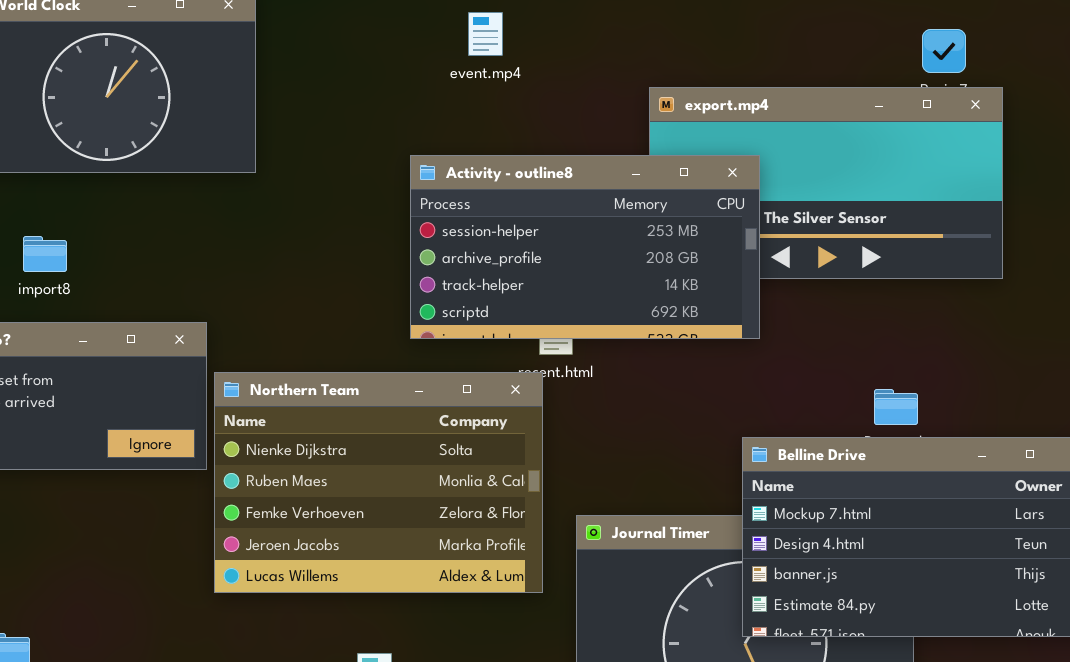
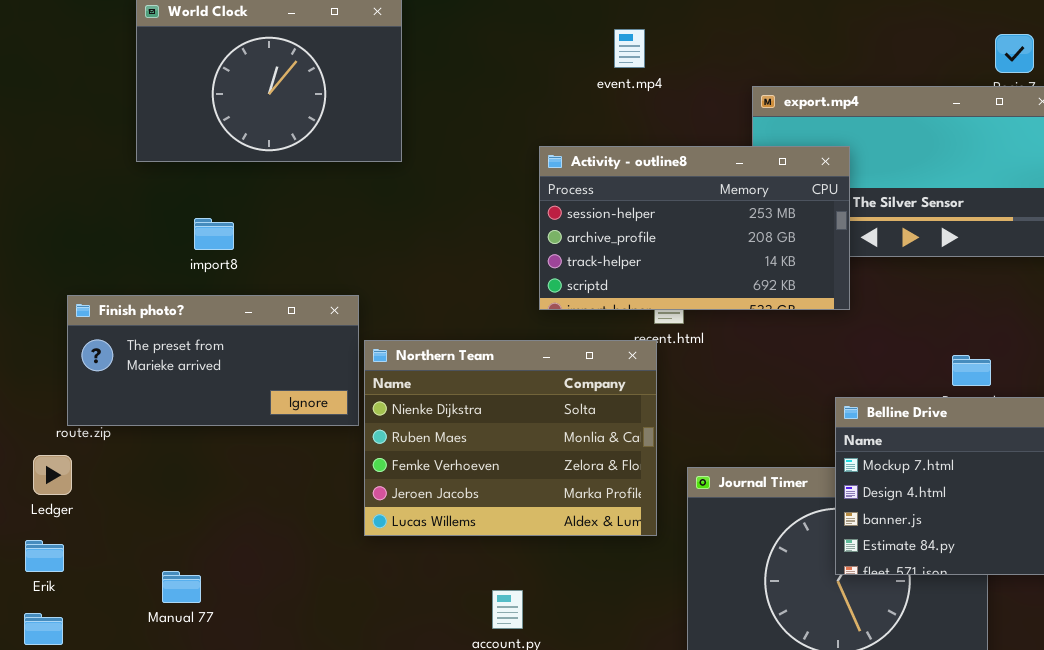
event.mp4: [468,12,503,56] -> [614,29,645,68], moved

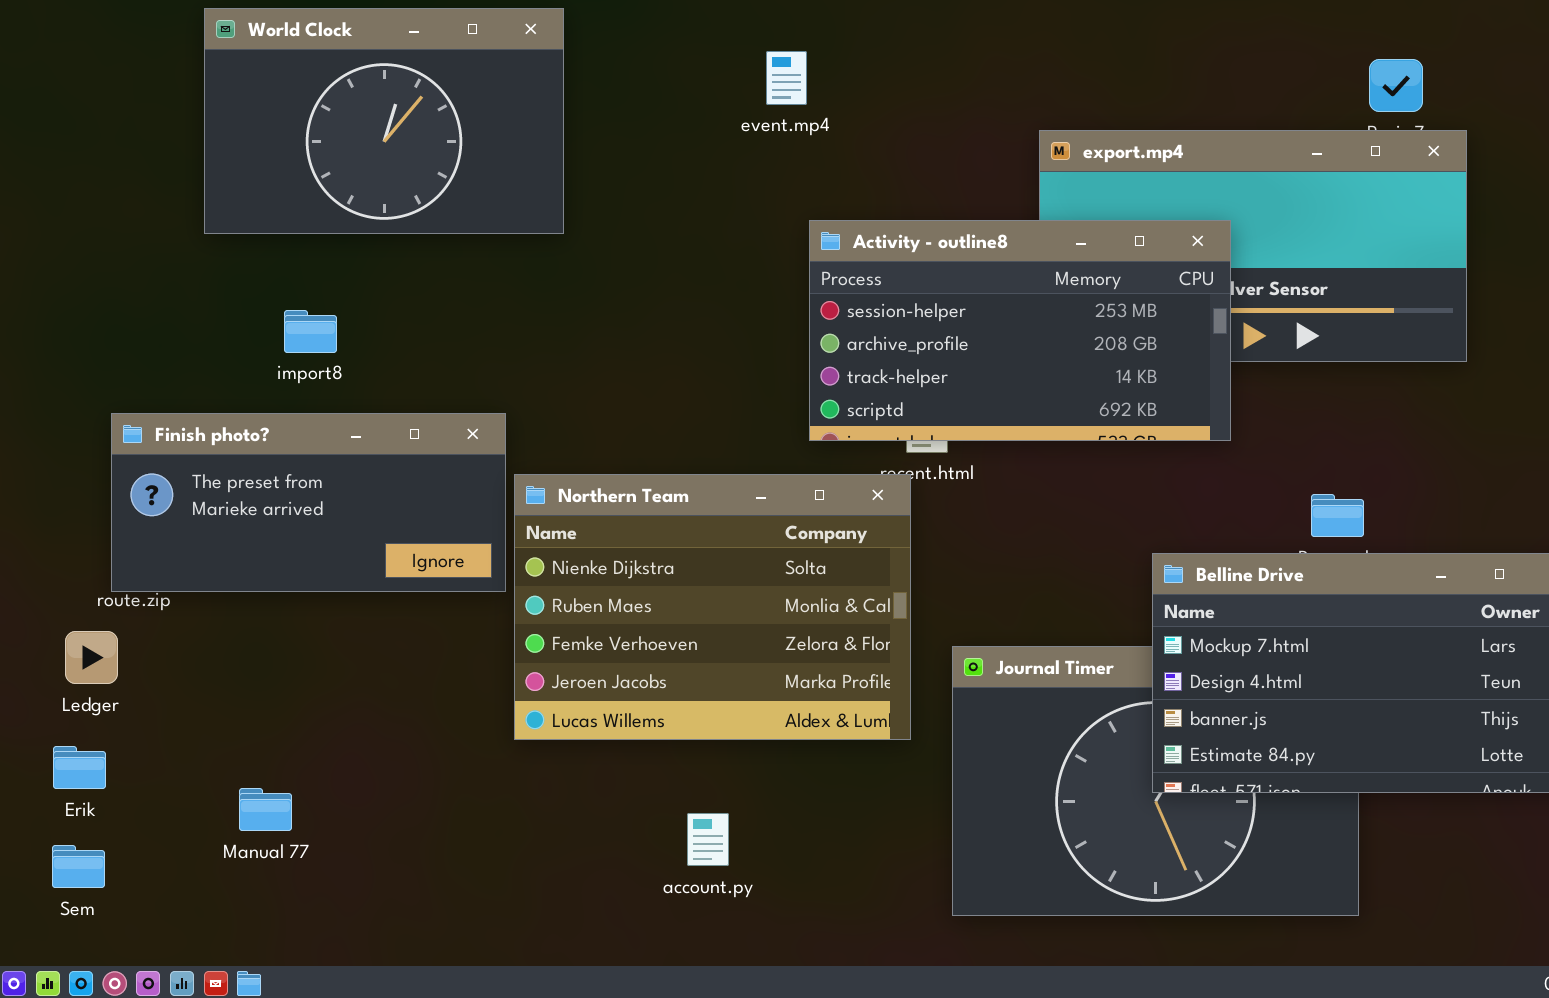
event.mp4: [614,29,645,68] -> [766,51,807,105], moved
Activity - outline8: [539,146,850,310] -> [809,220,1231,441], moved

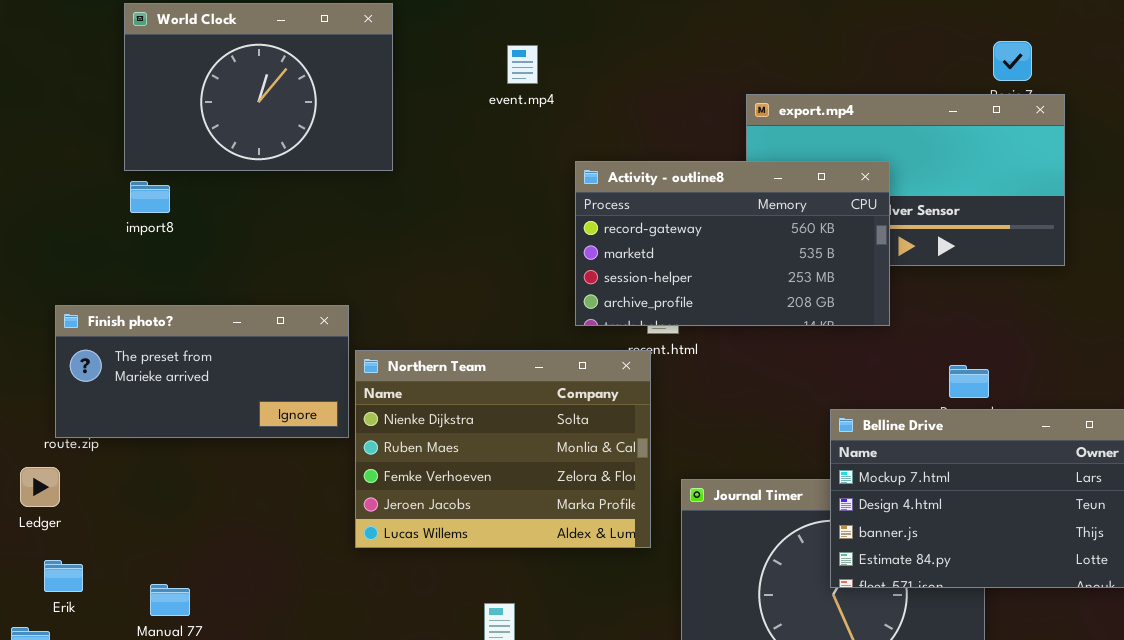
event.mp4: [766,51,807,105] -> [507,45,538,84], moved
Activity - outline8: [809,220,1231,441] -> [575,161,890,326], scrolled up 2 rows
import8: [284,310,337,353] -> [130,181,170,213], moved
Erik: [53,746,106,789] -> [44,560,83,592], moved

